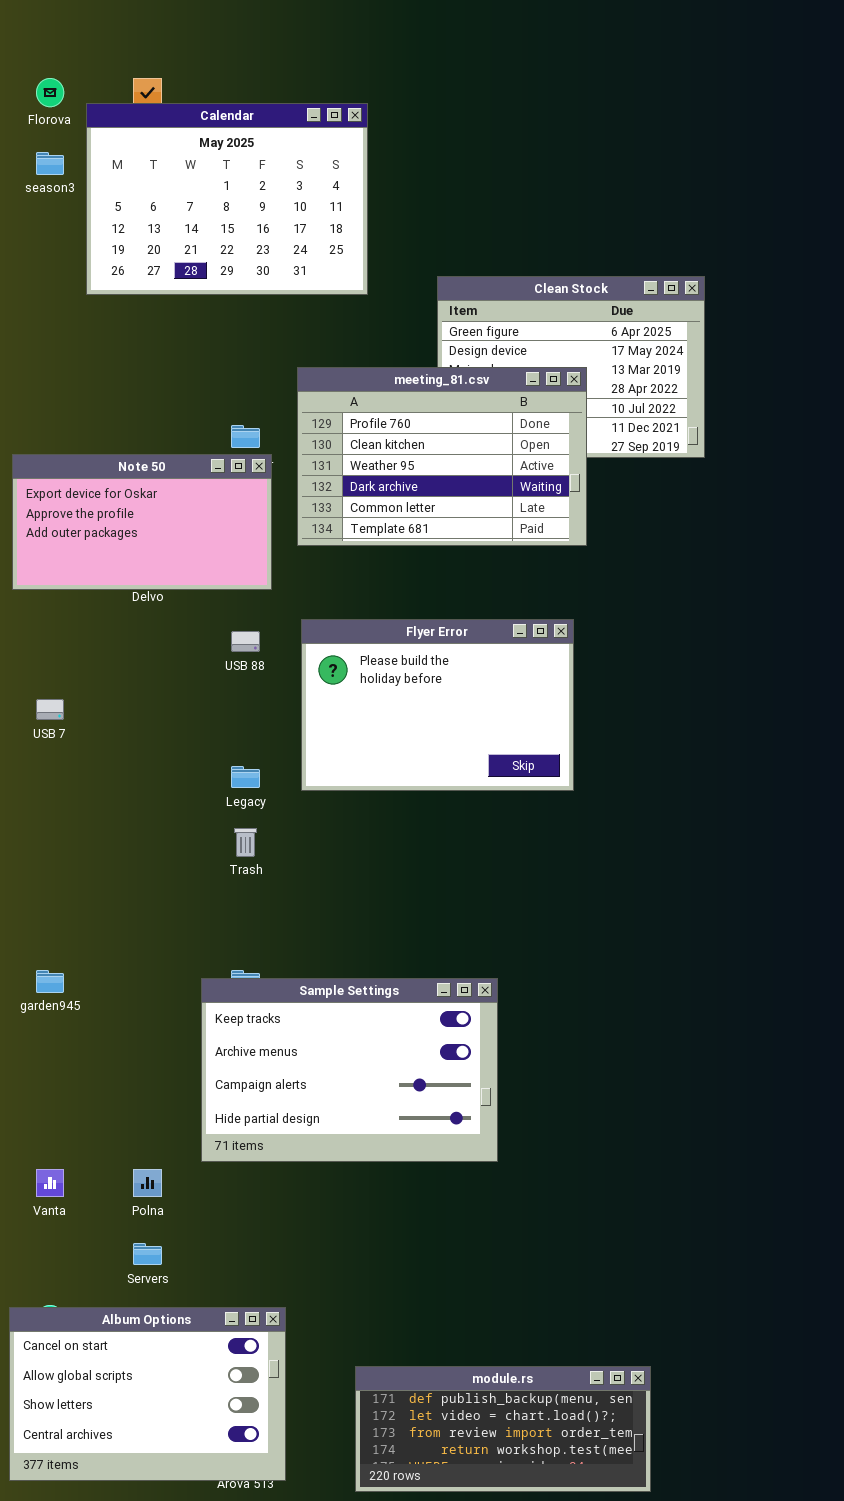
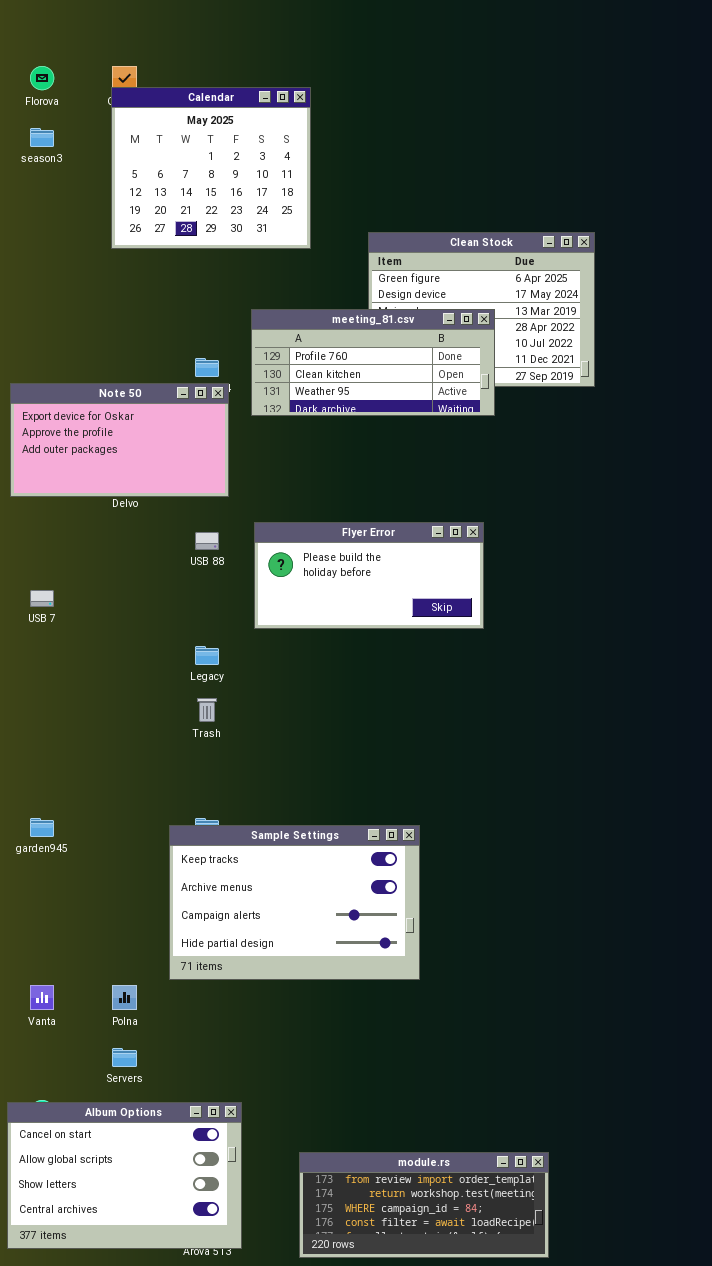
Calendar: [86,103,368,295] -> [111,87,311,249], resized
meeting_81.csv: [297,367,587,546] -> [251,309,495,416], resized
Flyer Error: [301,619,574,791] -> [254,522,484,629], resized
module.rs: [355,1366,651,1492] -> [299,1152,549,1258], scrolled down 2 rows

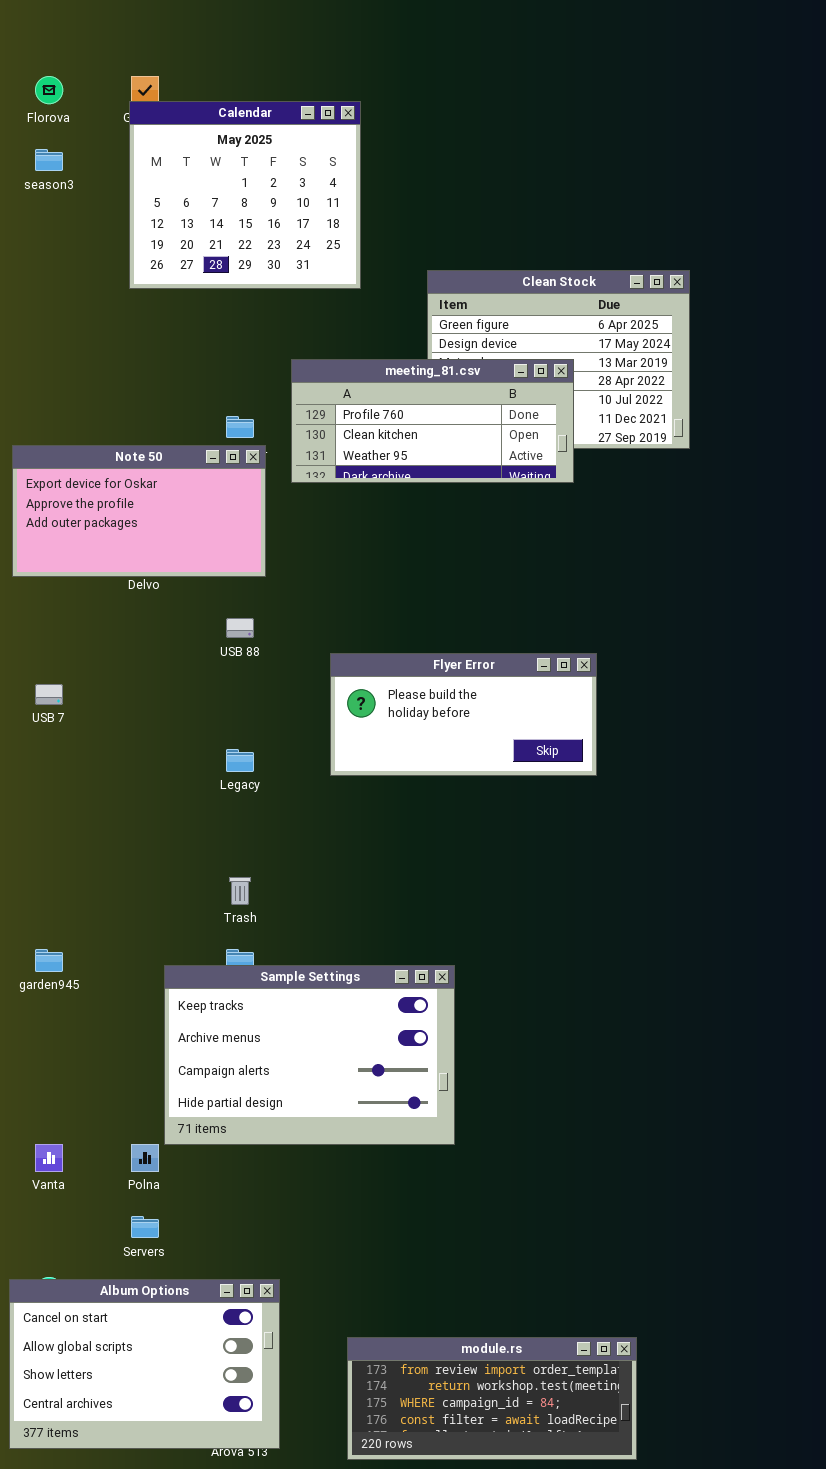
Flyer Error: [254,522,484,629] -> [330,653,597,776], moved
Trash: [197,698,217,722] -> [229,877,251,905], moved
Sample Settings: [169,825,420,980] -> [164,965,455,1145], moved

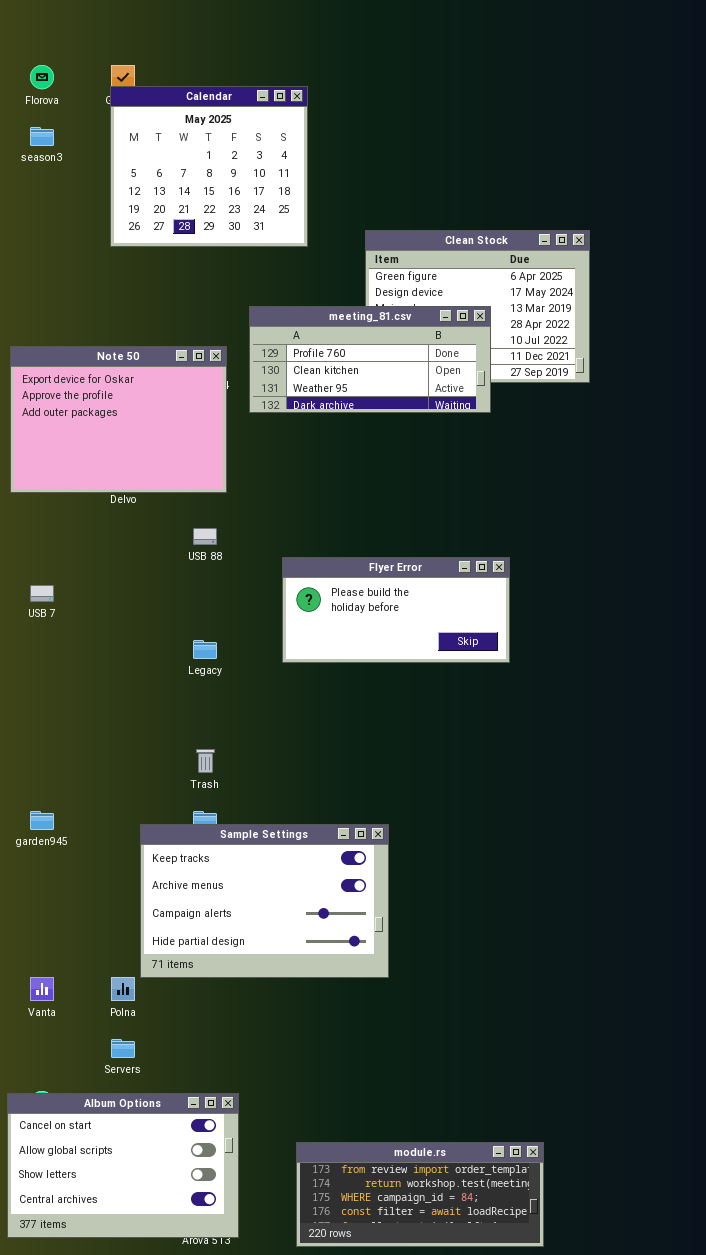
Note 50: [12,445,266,577] -> [10,346,227,493], resized

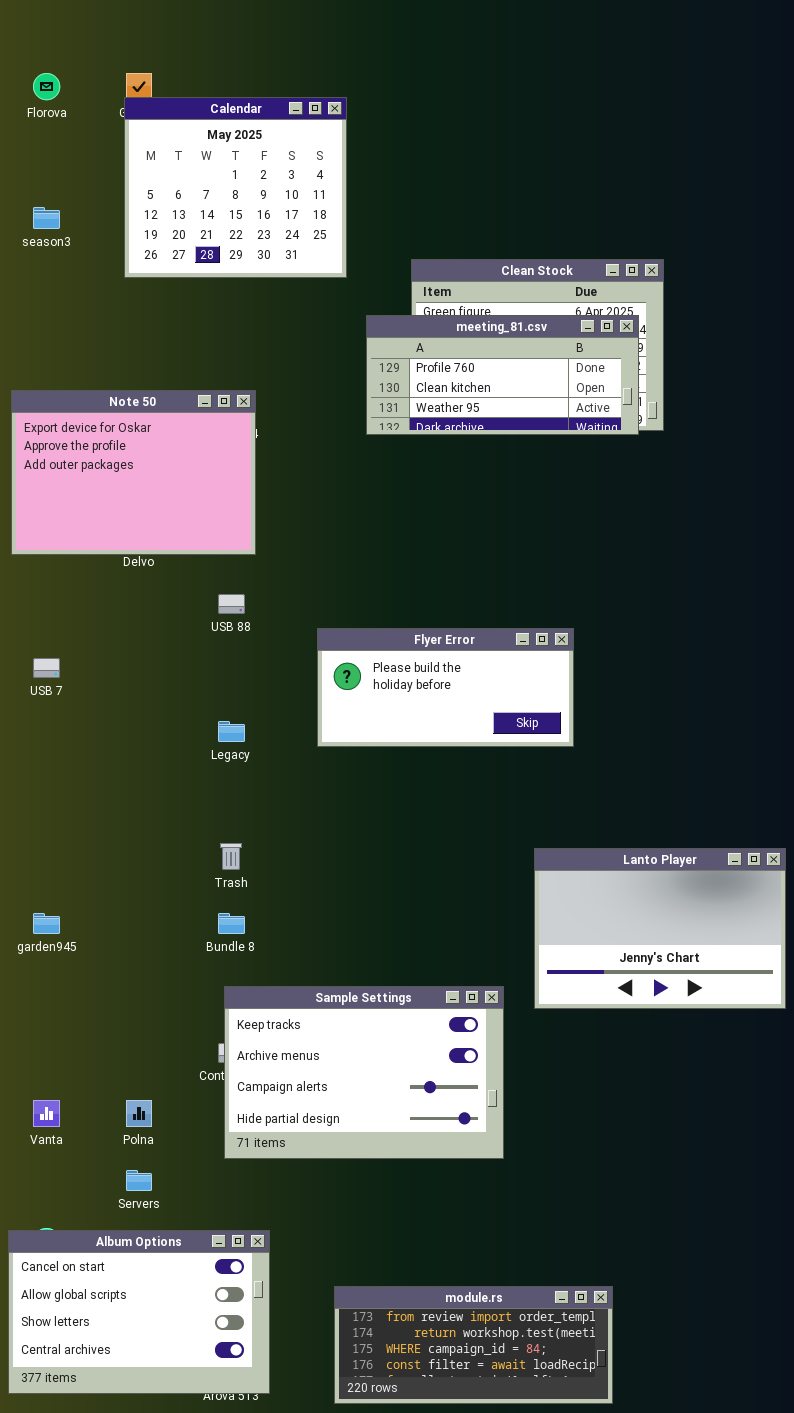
season3: [30,127,54,146] -> [33,207,60,229], moved
meeting_81.csv: [249,306,491,413] -> [366,315,639,435], moved
Lanto Player: none -> [534,848,786,1009], opened
Sample Settings: [140,824,389,978] -> [224,986,504,1159], moved

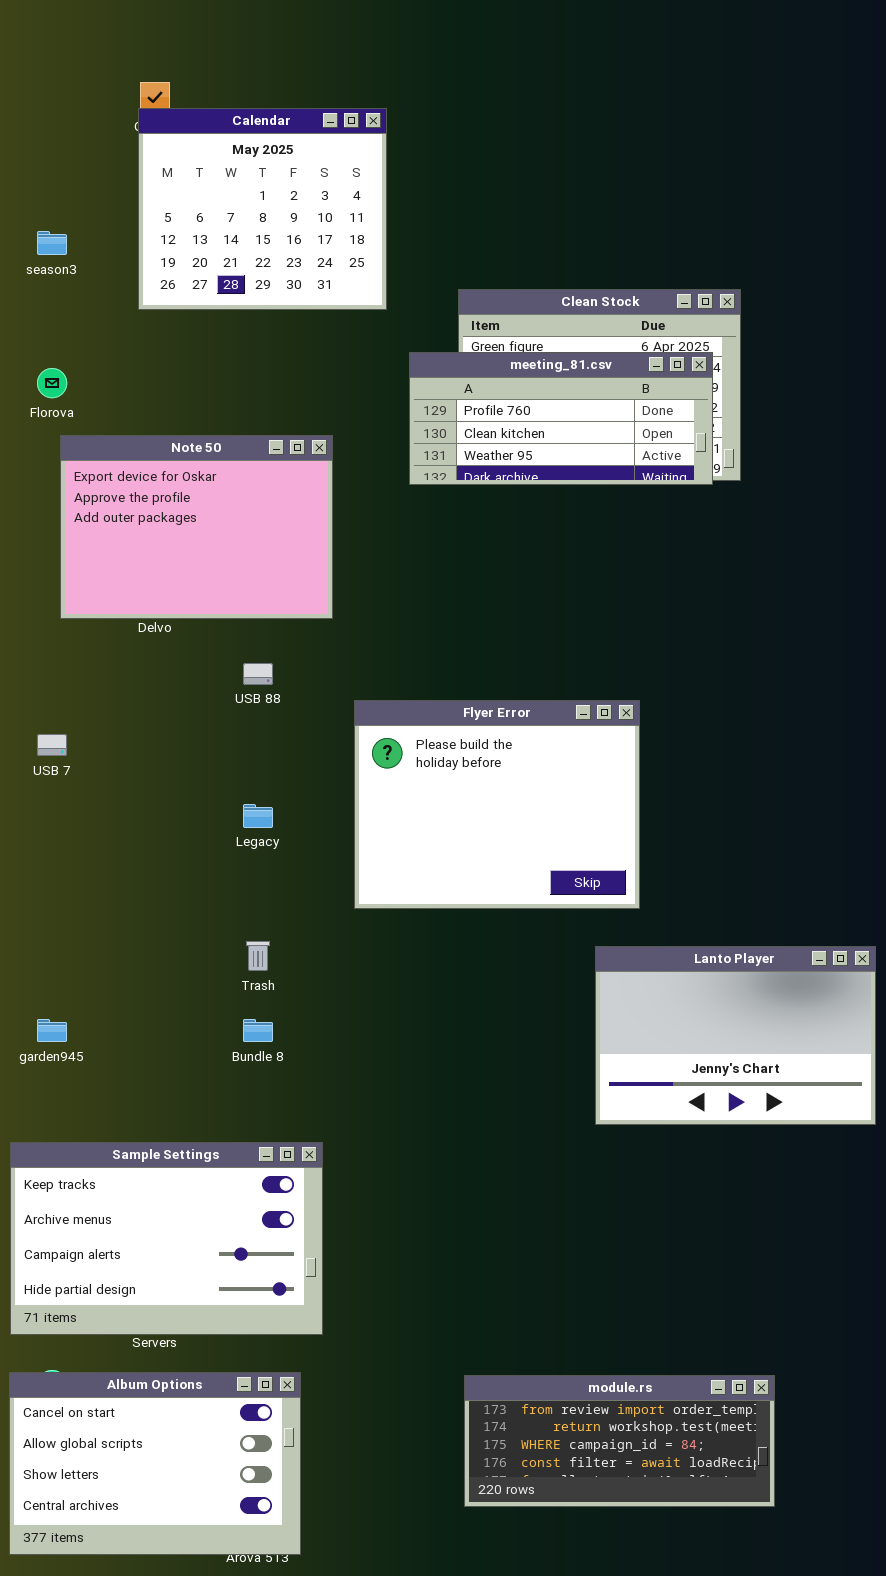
Florova: [33,73,60,100] -> [37,368,67,398], moved
Note 50: [11,390,256,555] -> [60,435,333,619], moved
Flyer Error: [317,628,574,747] -> [354,700,640,909], resized
Sample Settings: [224,986,504,1159] -> [10,1142,323,1335], moved
module.rs: [334,1286,613,1404] -> [464,1375,775,1507], moved

